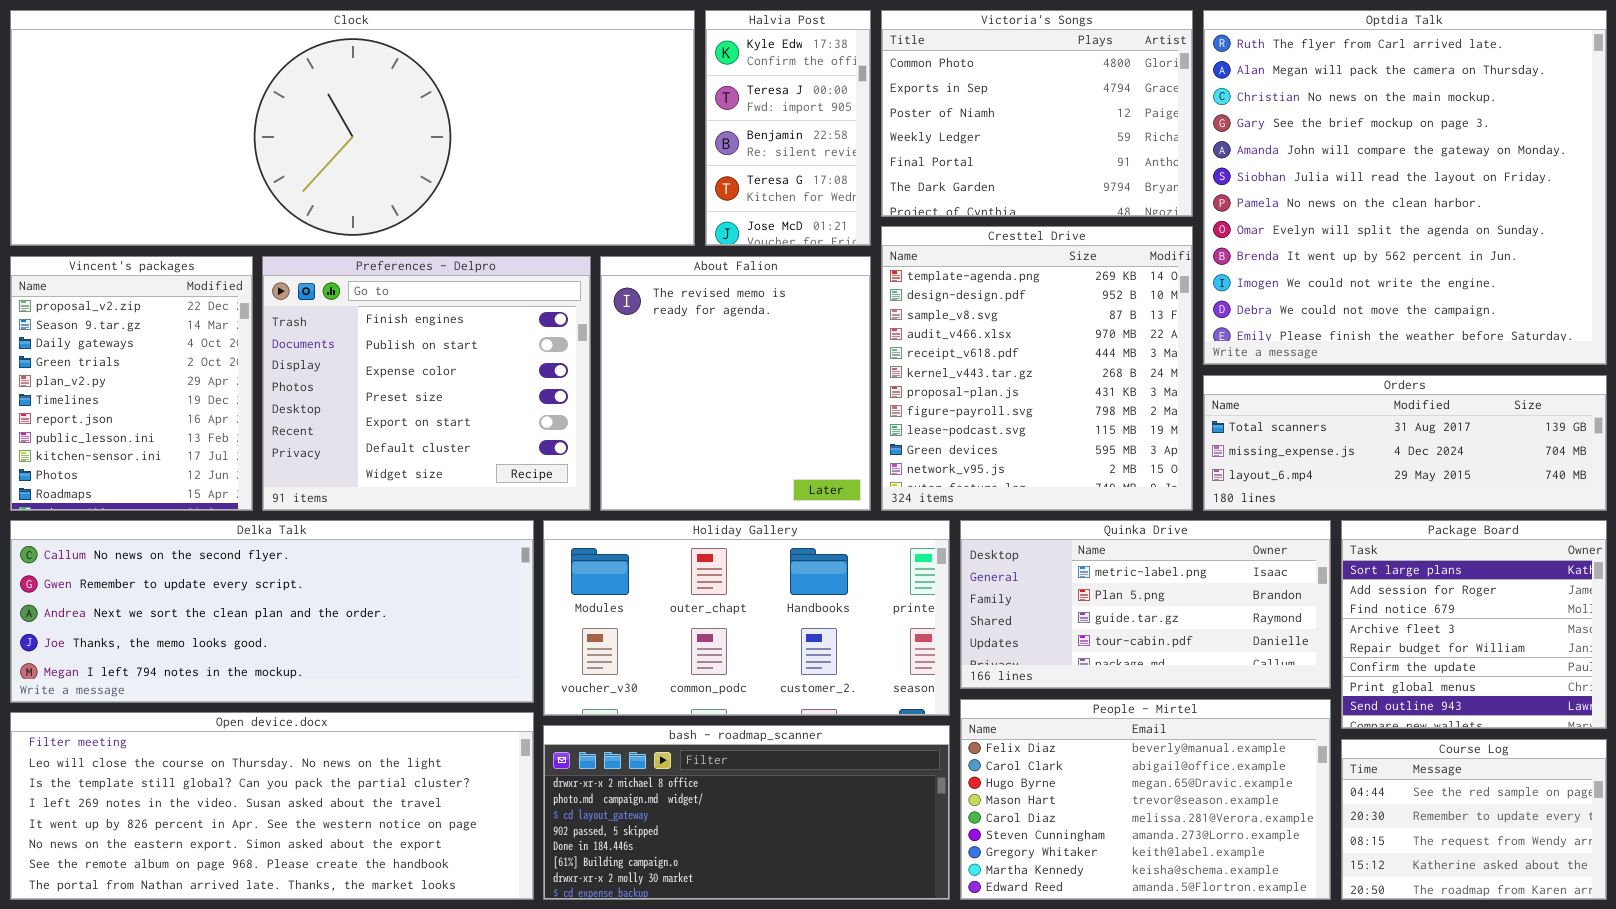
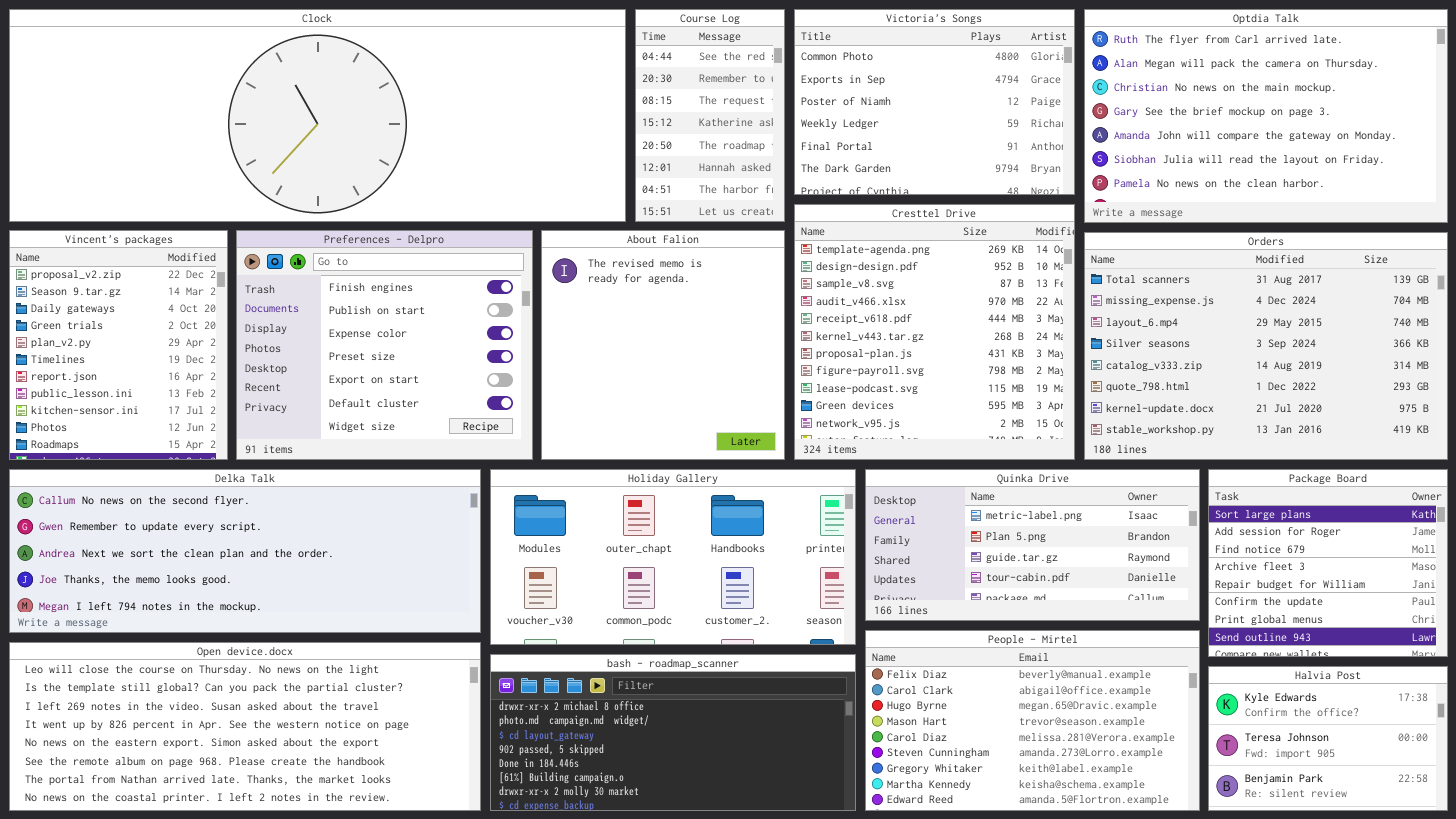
Halvia Post: [705,10,871,246] -> [1208,666,1448,811], moved, resized
Optdia Talk: [1203,10,1607,365] -> [1084,9,1448,223], resized
Orders: [1203,375,1607,511] -> [1084,232,1448,460], resized
Open device.docx: [10,712,534,900] -> [9,642,481,811], scrolled down 1 row
Course Log: [1341,739,1607,900] -> [635,9,785,222], moved, resized

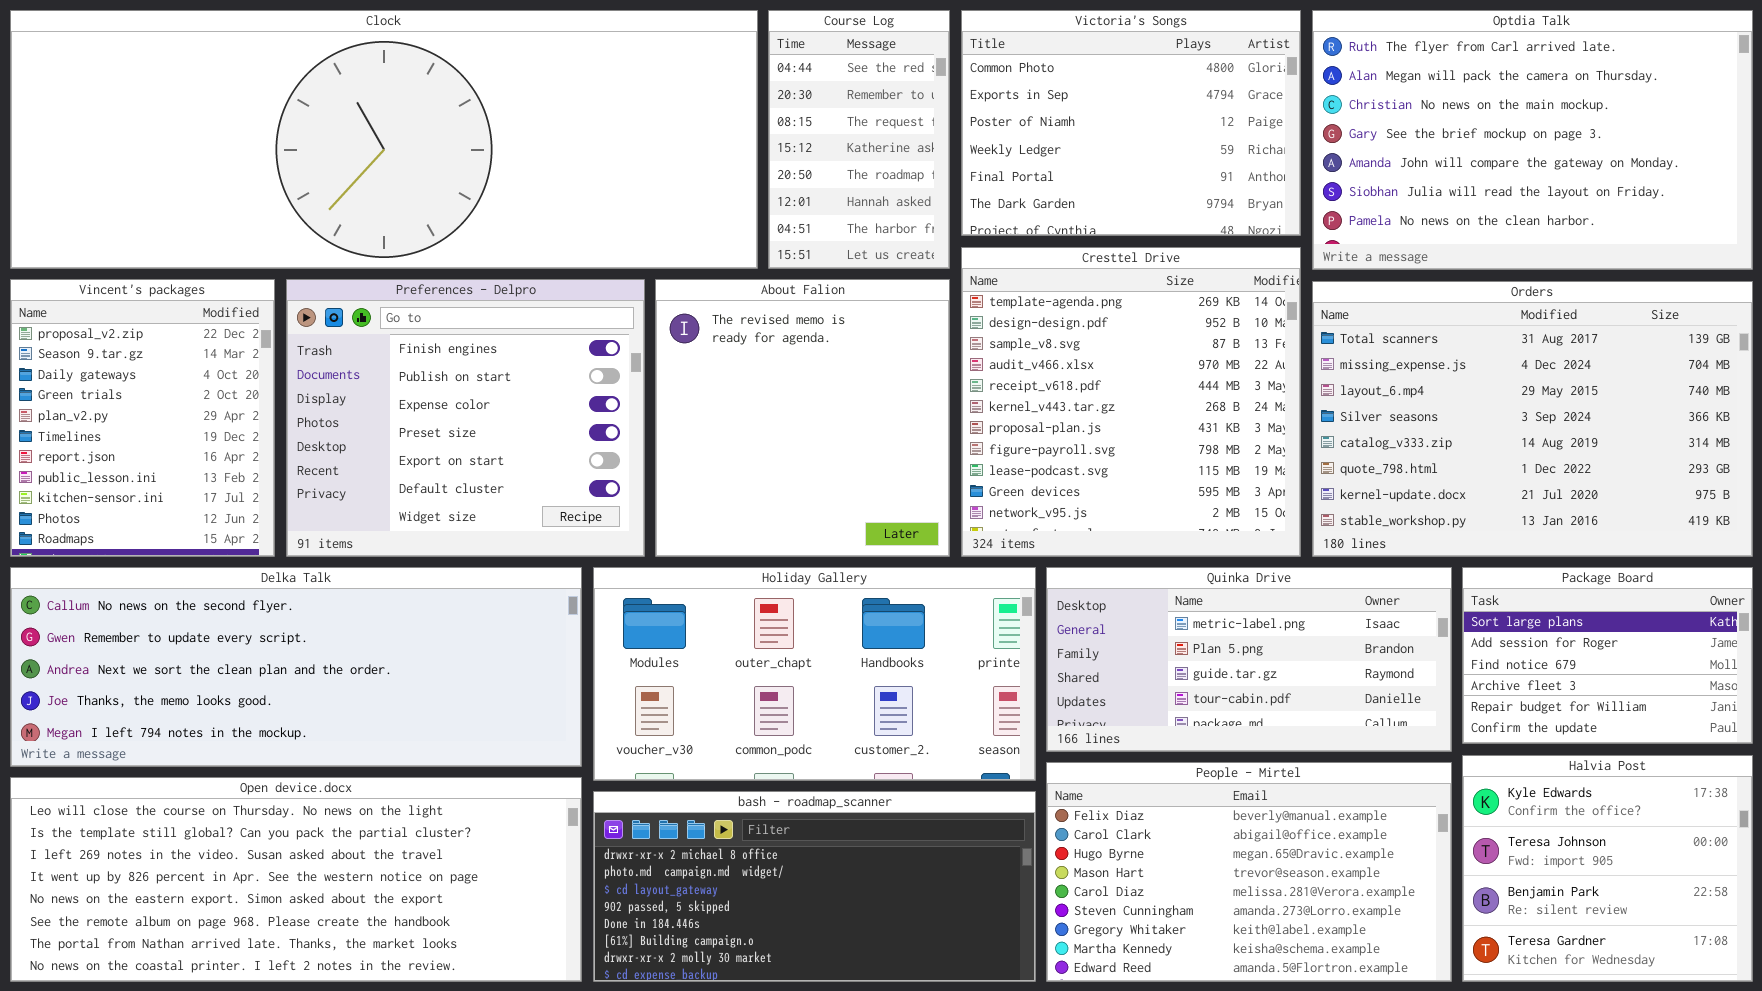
Package Board: [1208,469,1448,657] -> [1462,567,1753,744], resized
Halvia Post: [1208,666,1448,811] -> [1462,755,1753,982], resized

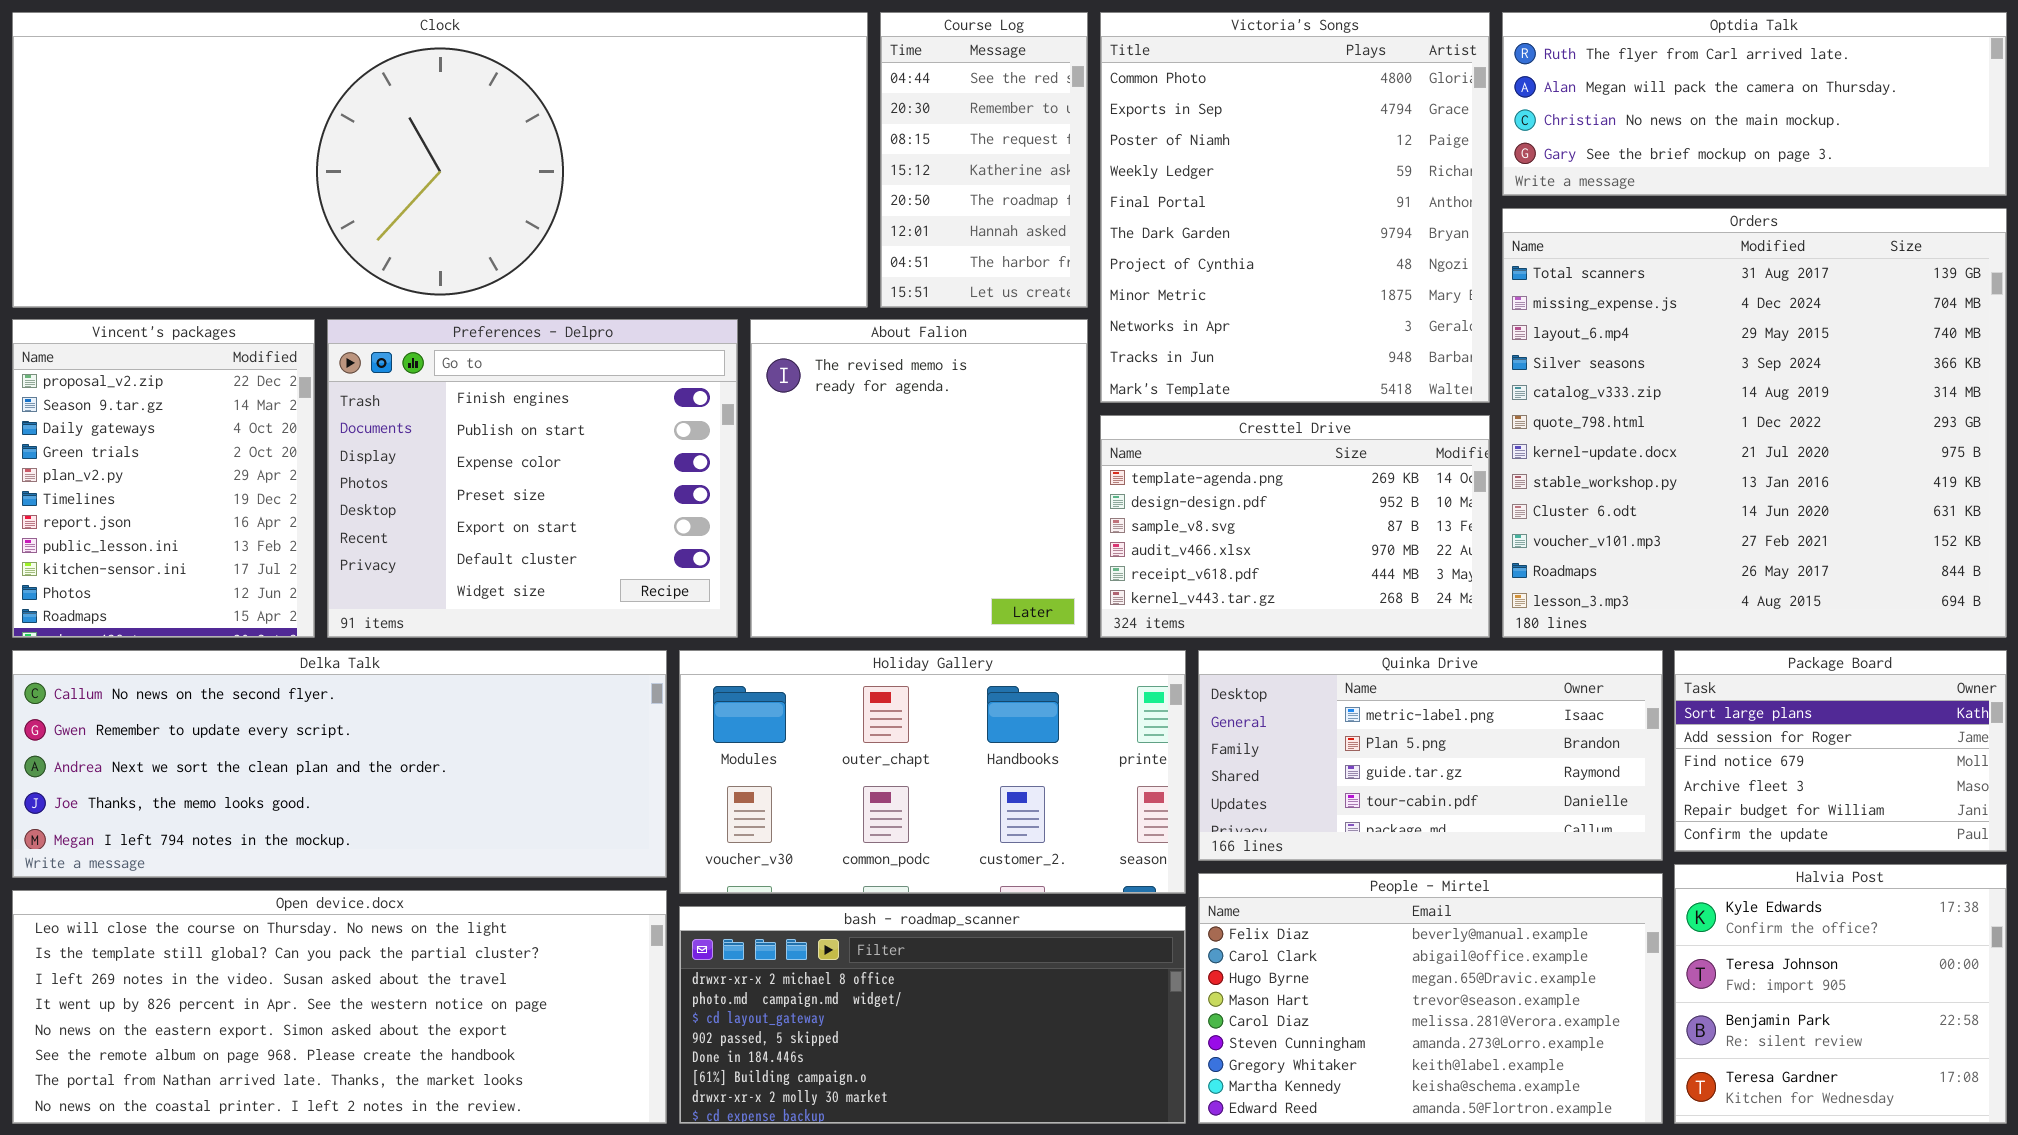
Victoria's Songs: [961,10,1301,236] -> [1100,12,1490,403], resized
Optdia Talk: [1312,10,1753,270] -> [1502,12,2007,196], resized
Cresttel Drive: [961,247,1301,557] -> [1100,415,1490,638], resized
Orders: [1312,281,1753,557] -> [1502,208,2007,638], resized

